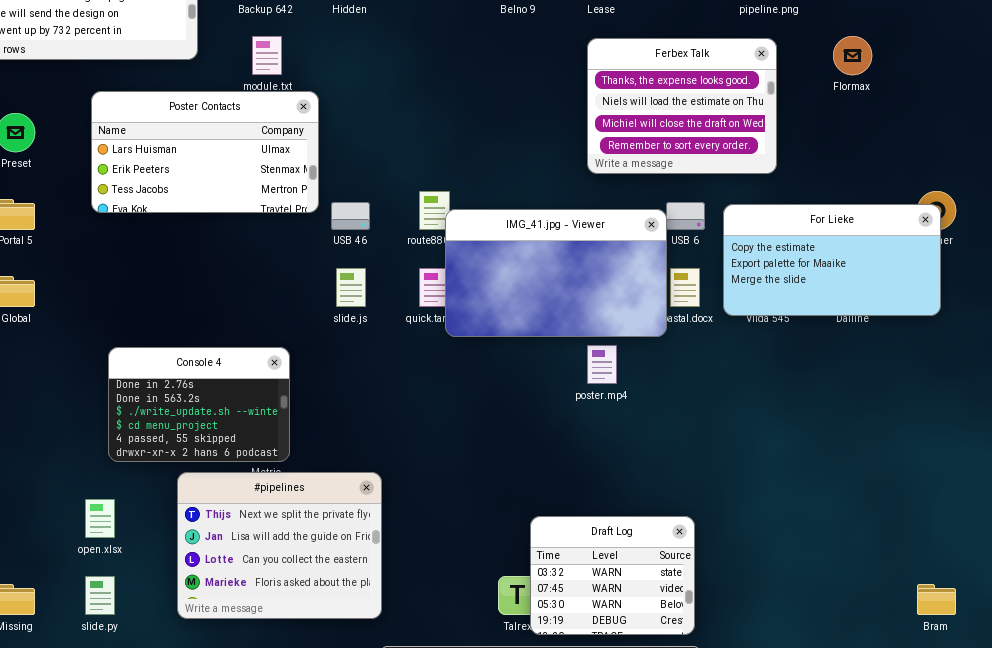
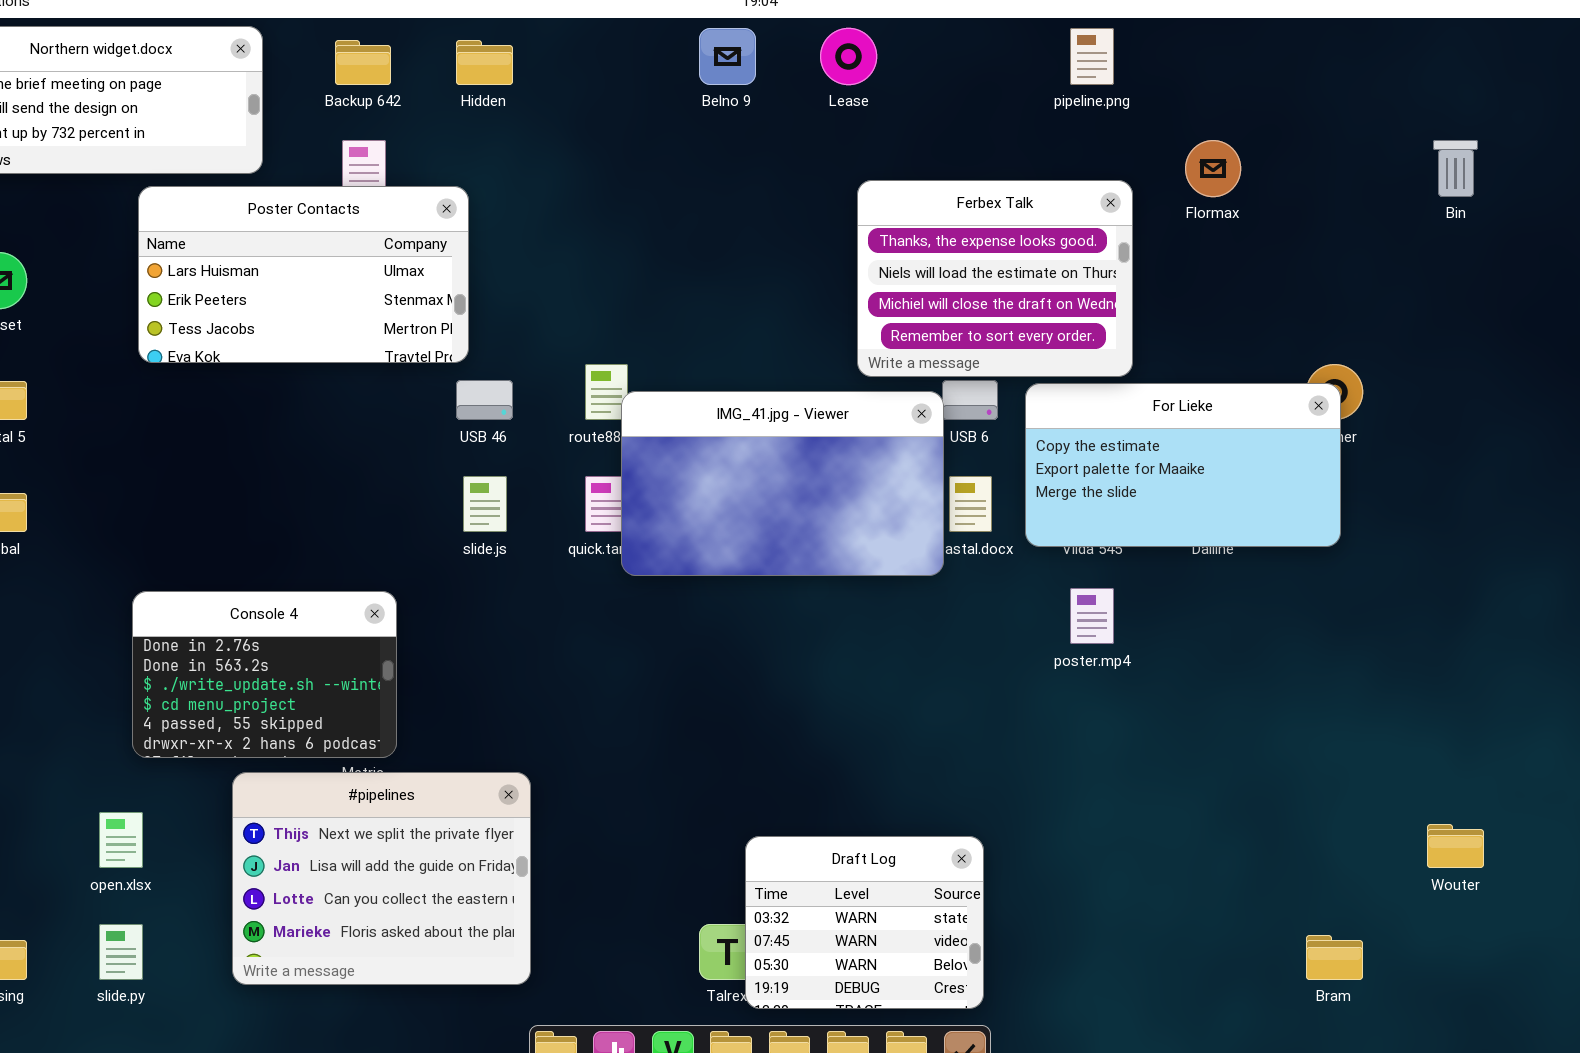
Ferbex Talk: [587,38,777,174] -> [857,180,1133,377], moved
Poster Contacts: [91,91,319,213] -> [138,186,469,363], moved
poster.mp4: [587,345,617,384] -> [1070,588,1114,644], moved

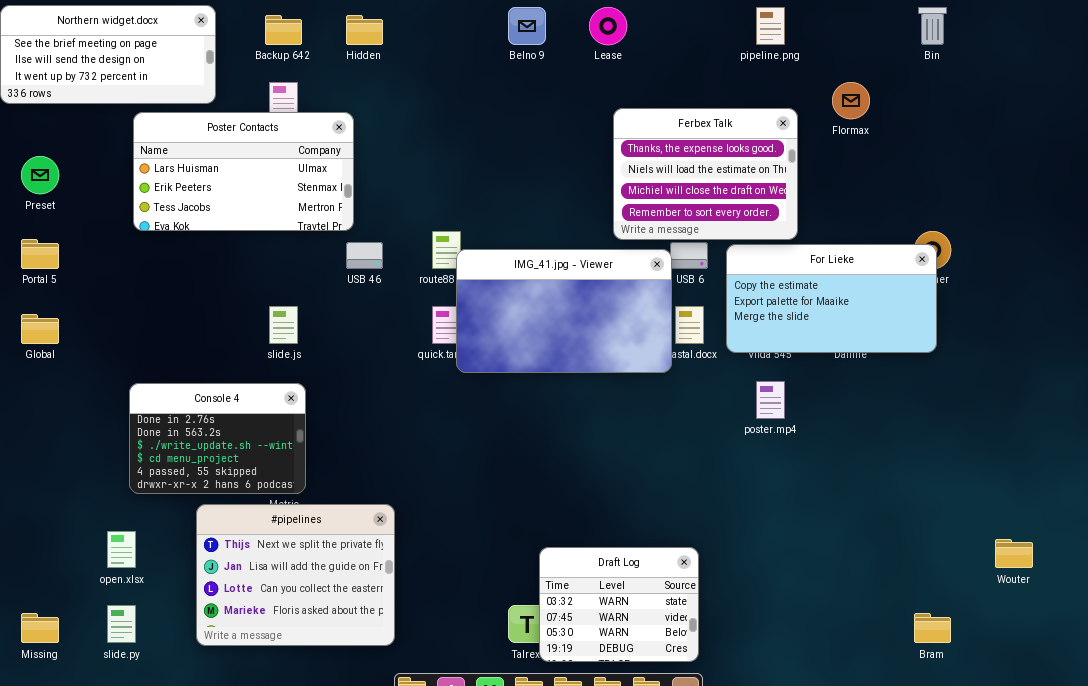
Bin: [1433,140,1478,197] -> [918,7,947,45], moved
slide.js: [463,476,507,532] -> [269,306,298,344], moved

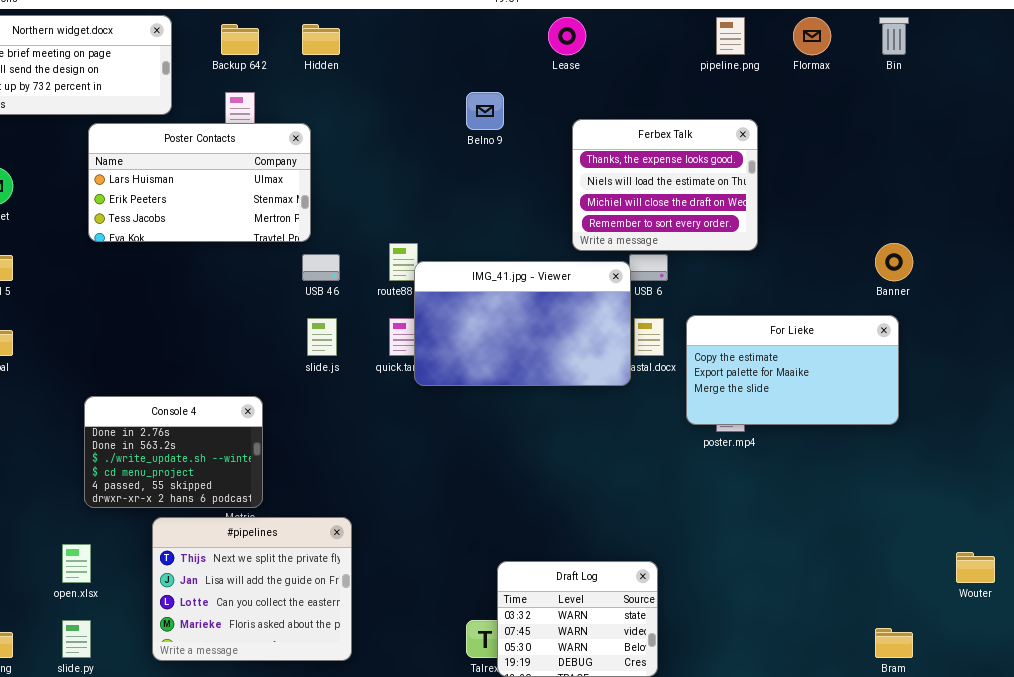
Belno 9: [508,7,546,45] -> [466,92,504,130], moved
Flormax: [832,82,870,119] -> [793,17,831,55], moved
For Lieke: [726,244,937,353] -> [686,315,899,425], moved
slide.js: [269,306,298,344] -> [307,318,337,356], moved

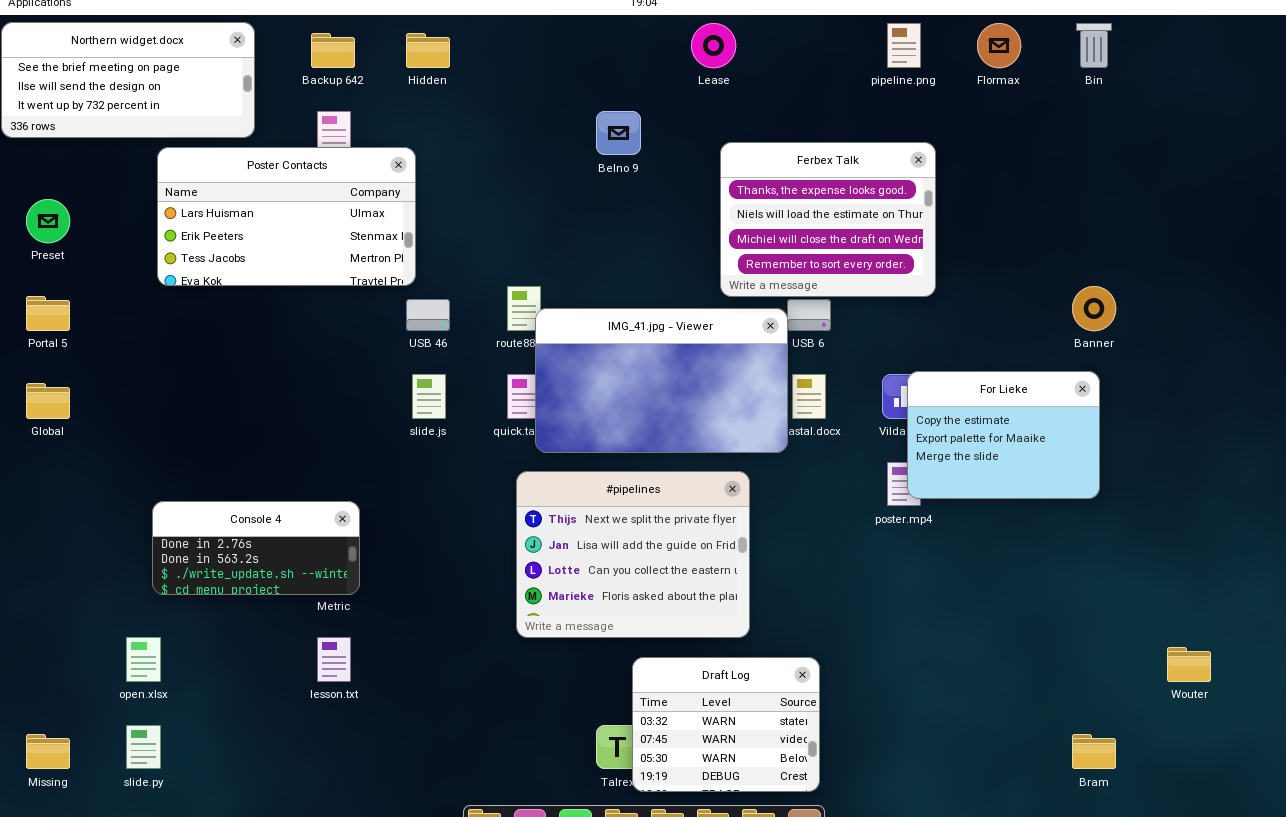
For Lieke: [686,315,899,425] -> [907,371,1100,499], resized
Console 4: [84,396,263,508] -> [152,501,360,595], resized
#pipelines: [152,517,352,661] -> [516,471,750,638], moved

